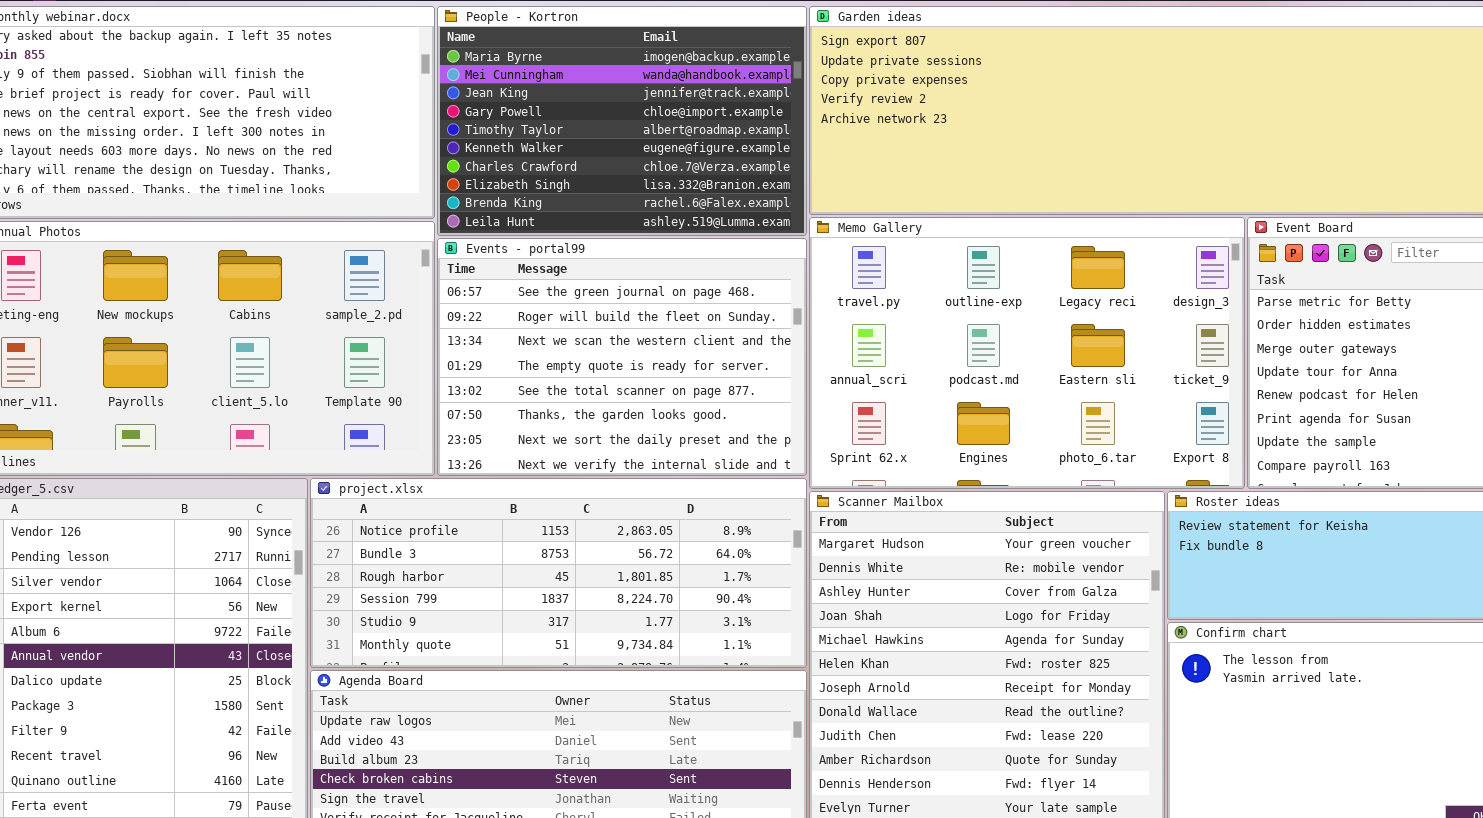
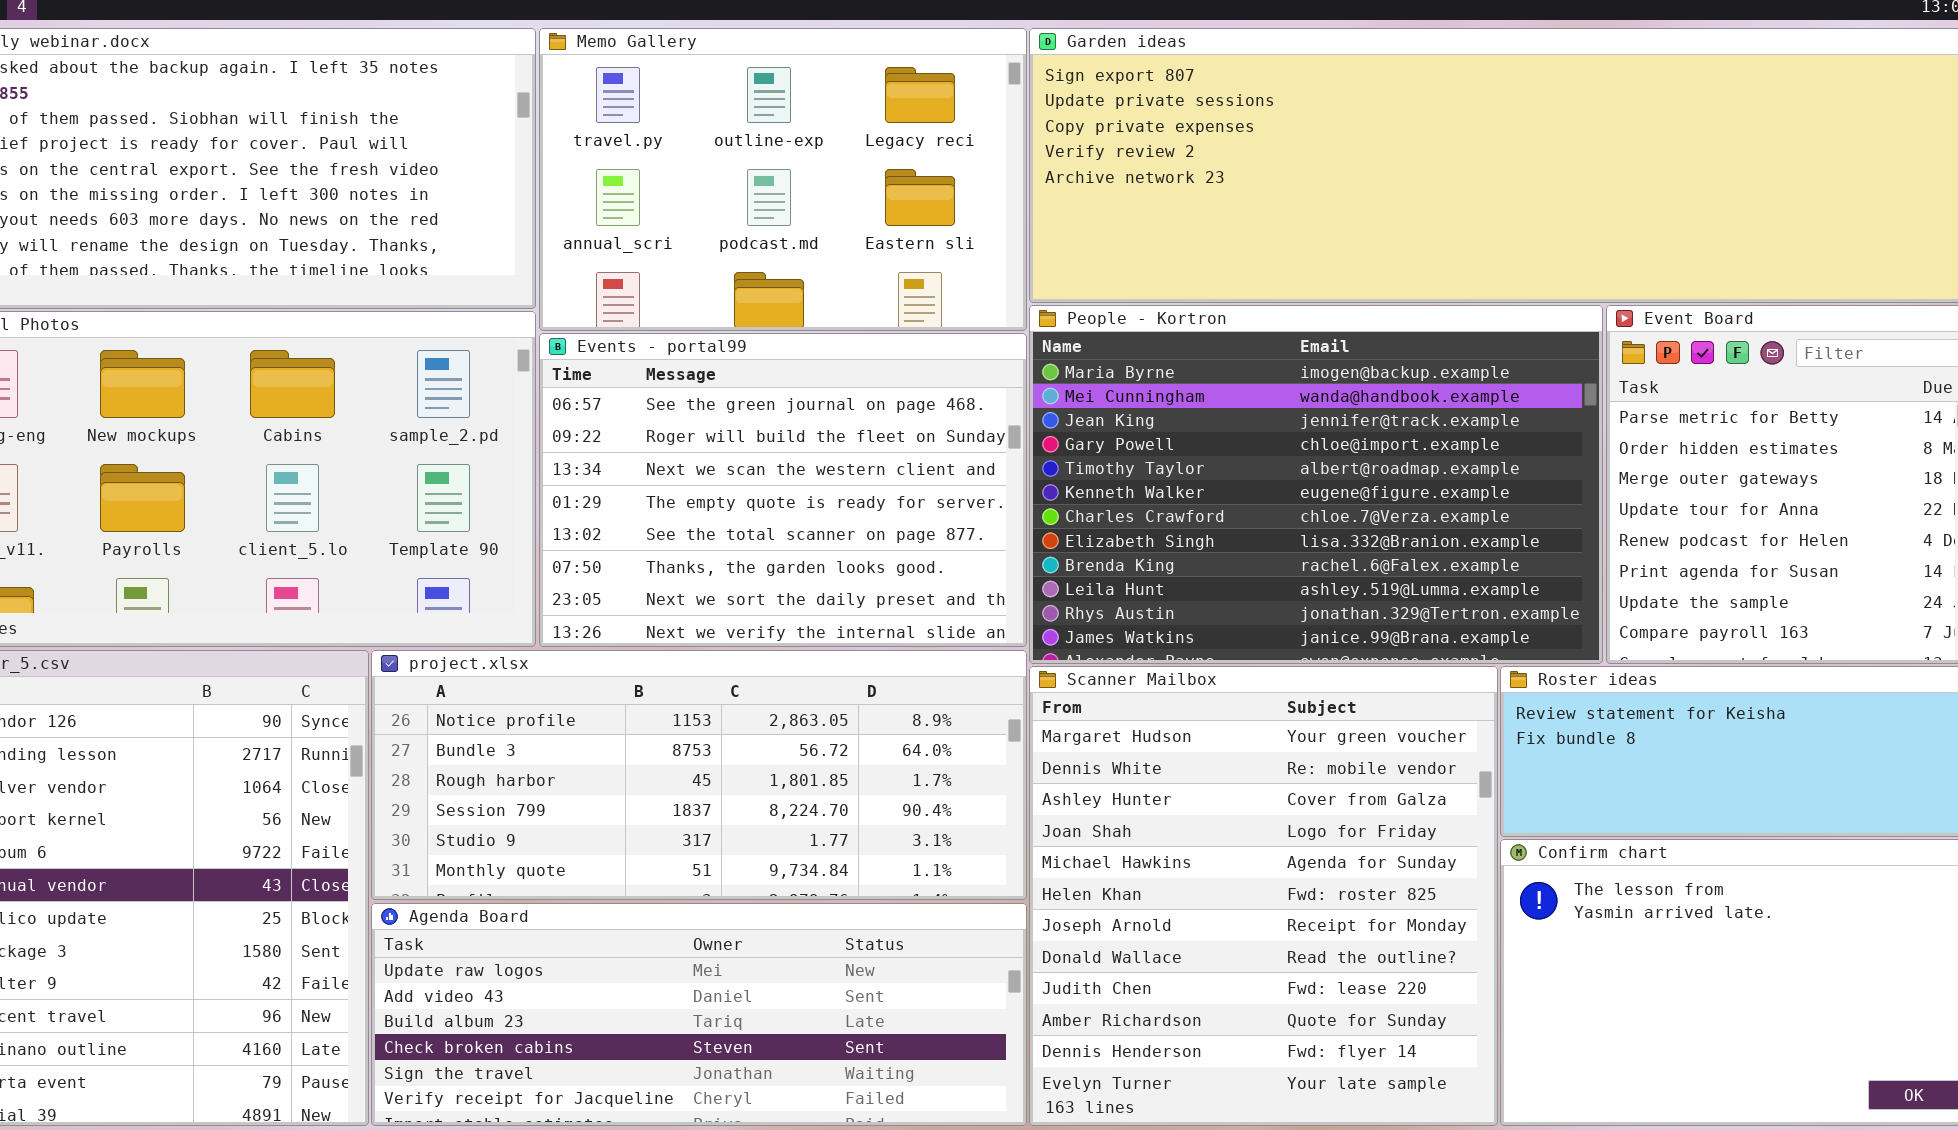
People - Kortron: [437,6,807,236] -> [1029,305,1603,664], moved, resized
Memo Gallery: [809,217,1245,489] -> [539,28,1027,331], moved, resized

